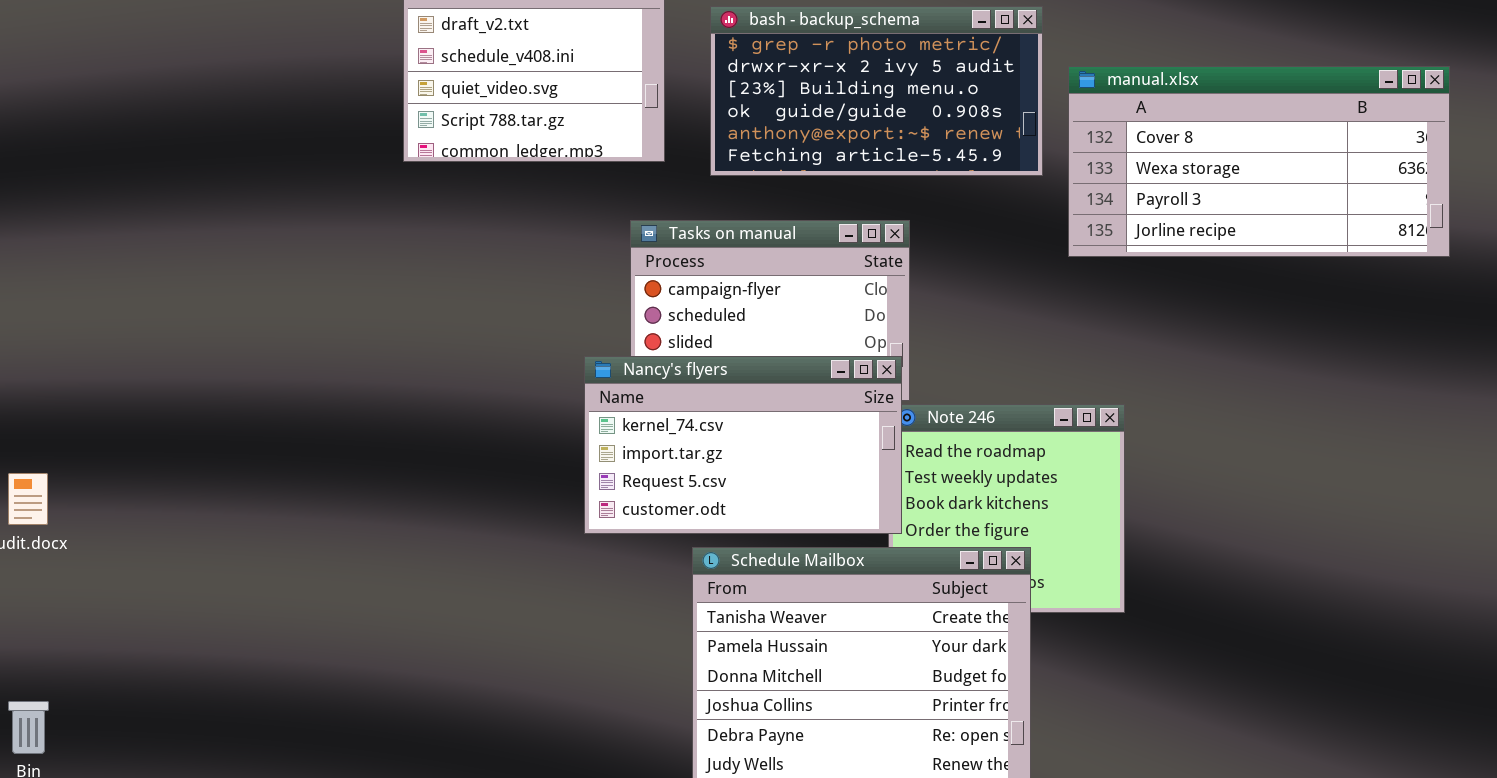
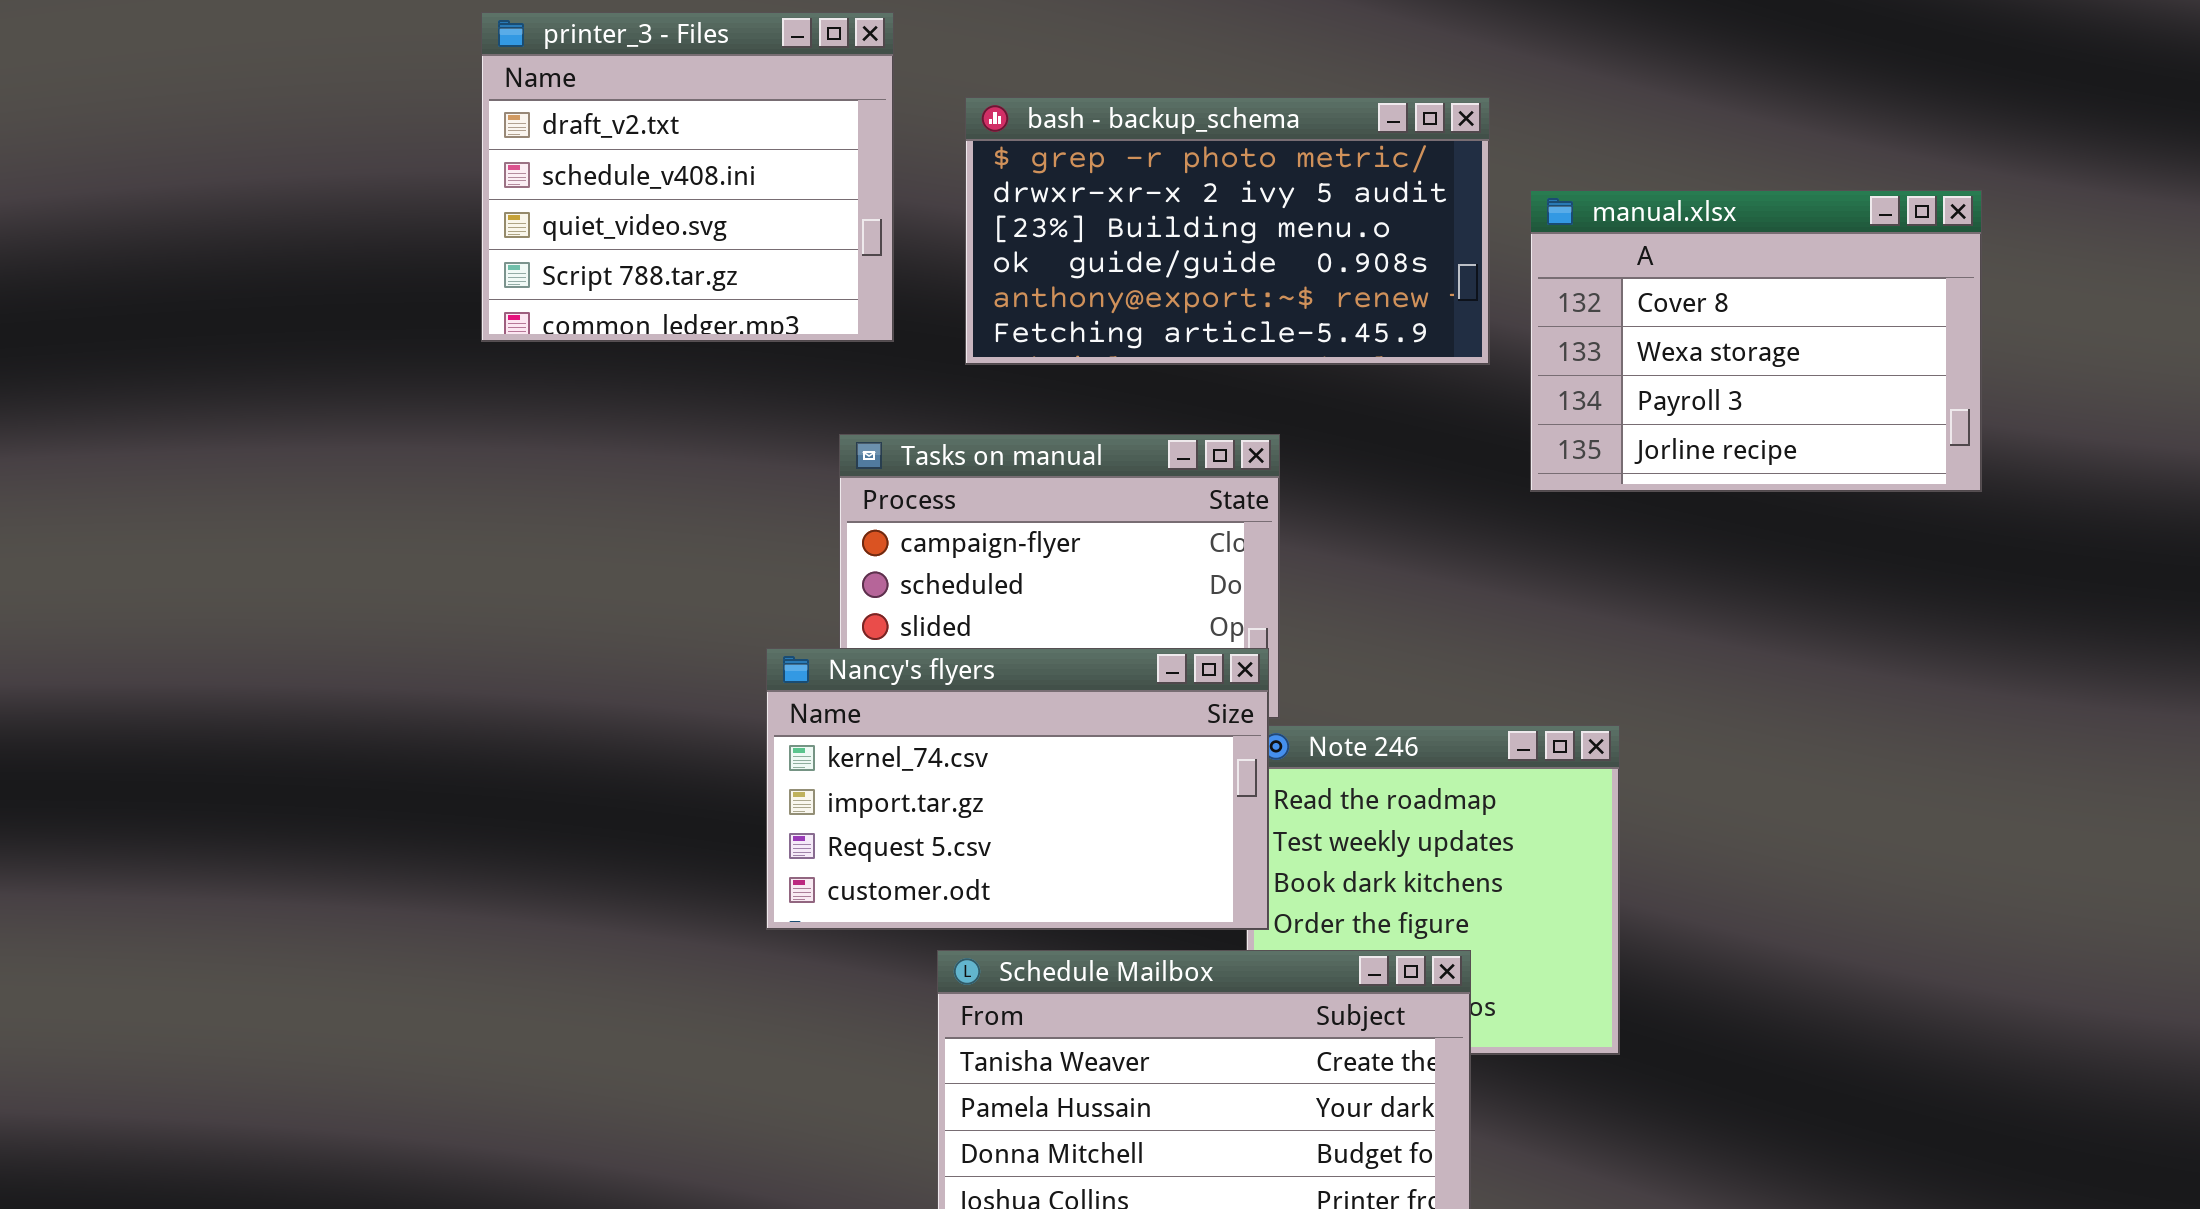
manual.xlsx: [1068,66,1450,257] -> [1530,190,1982,492], resized

